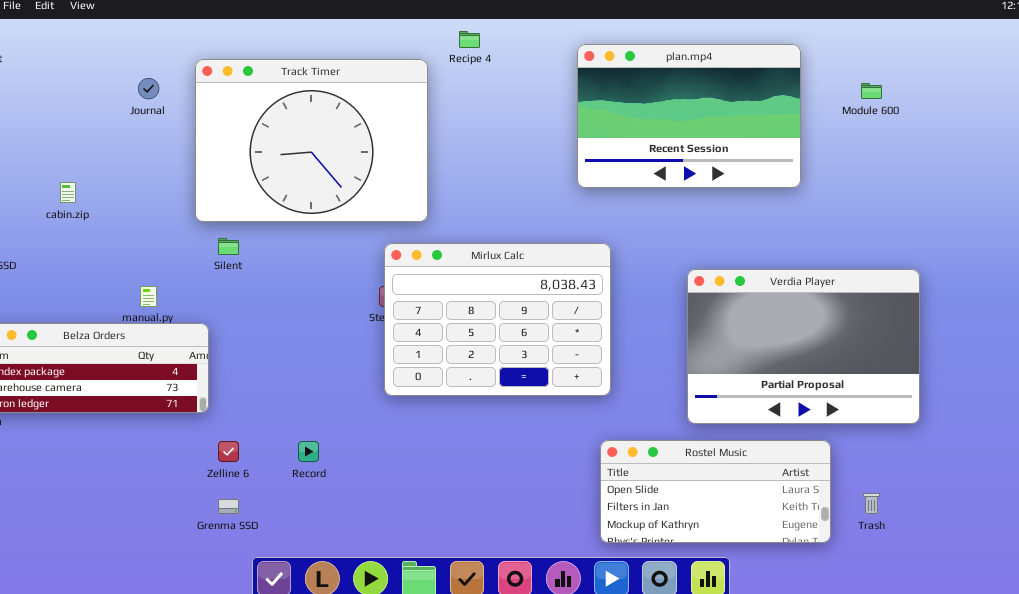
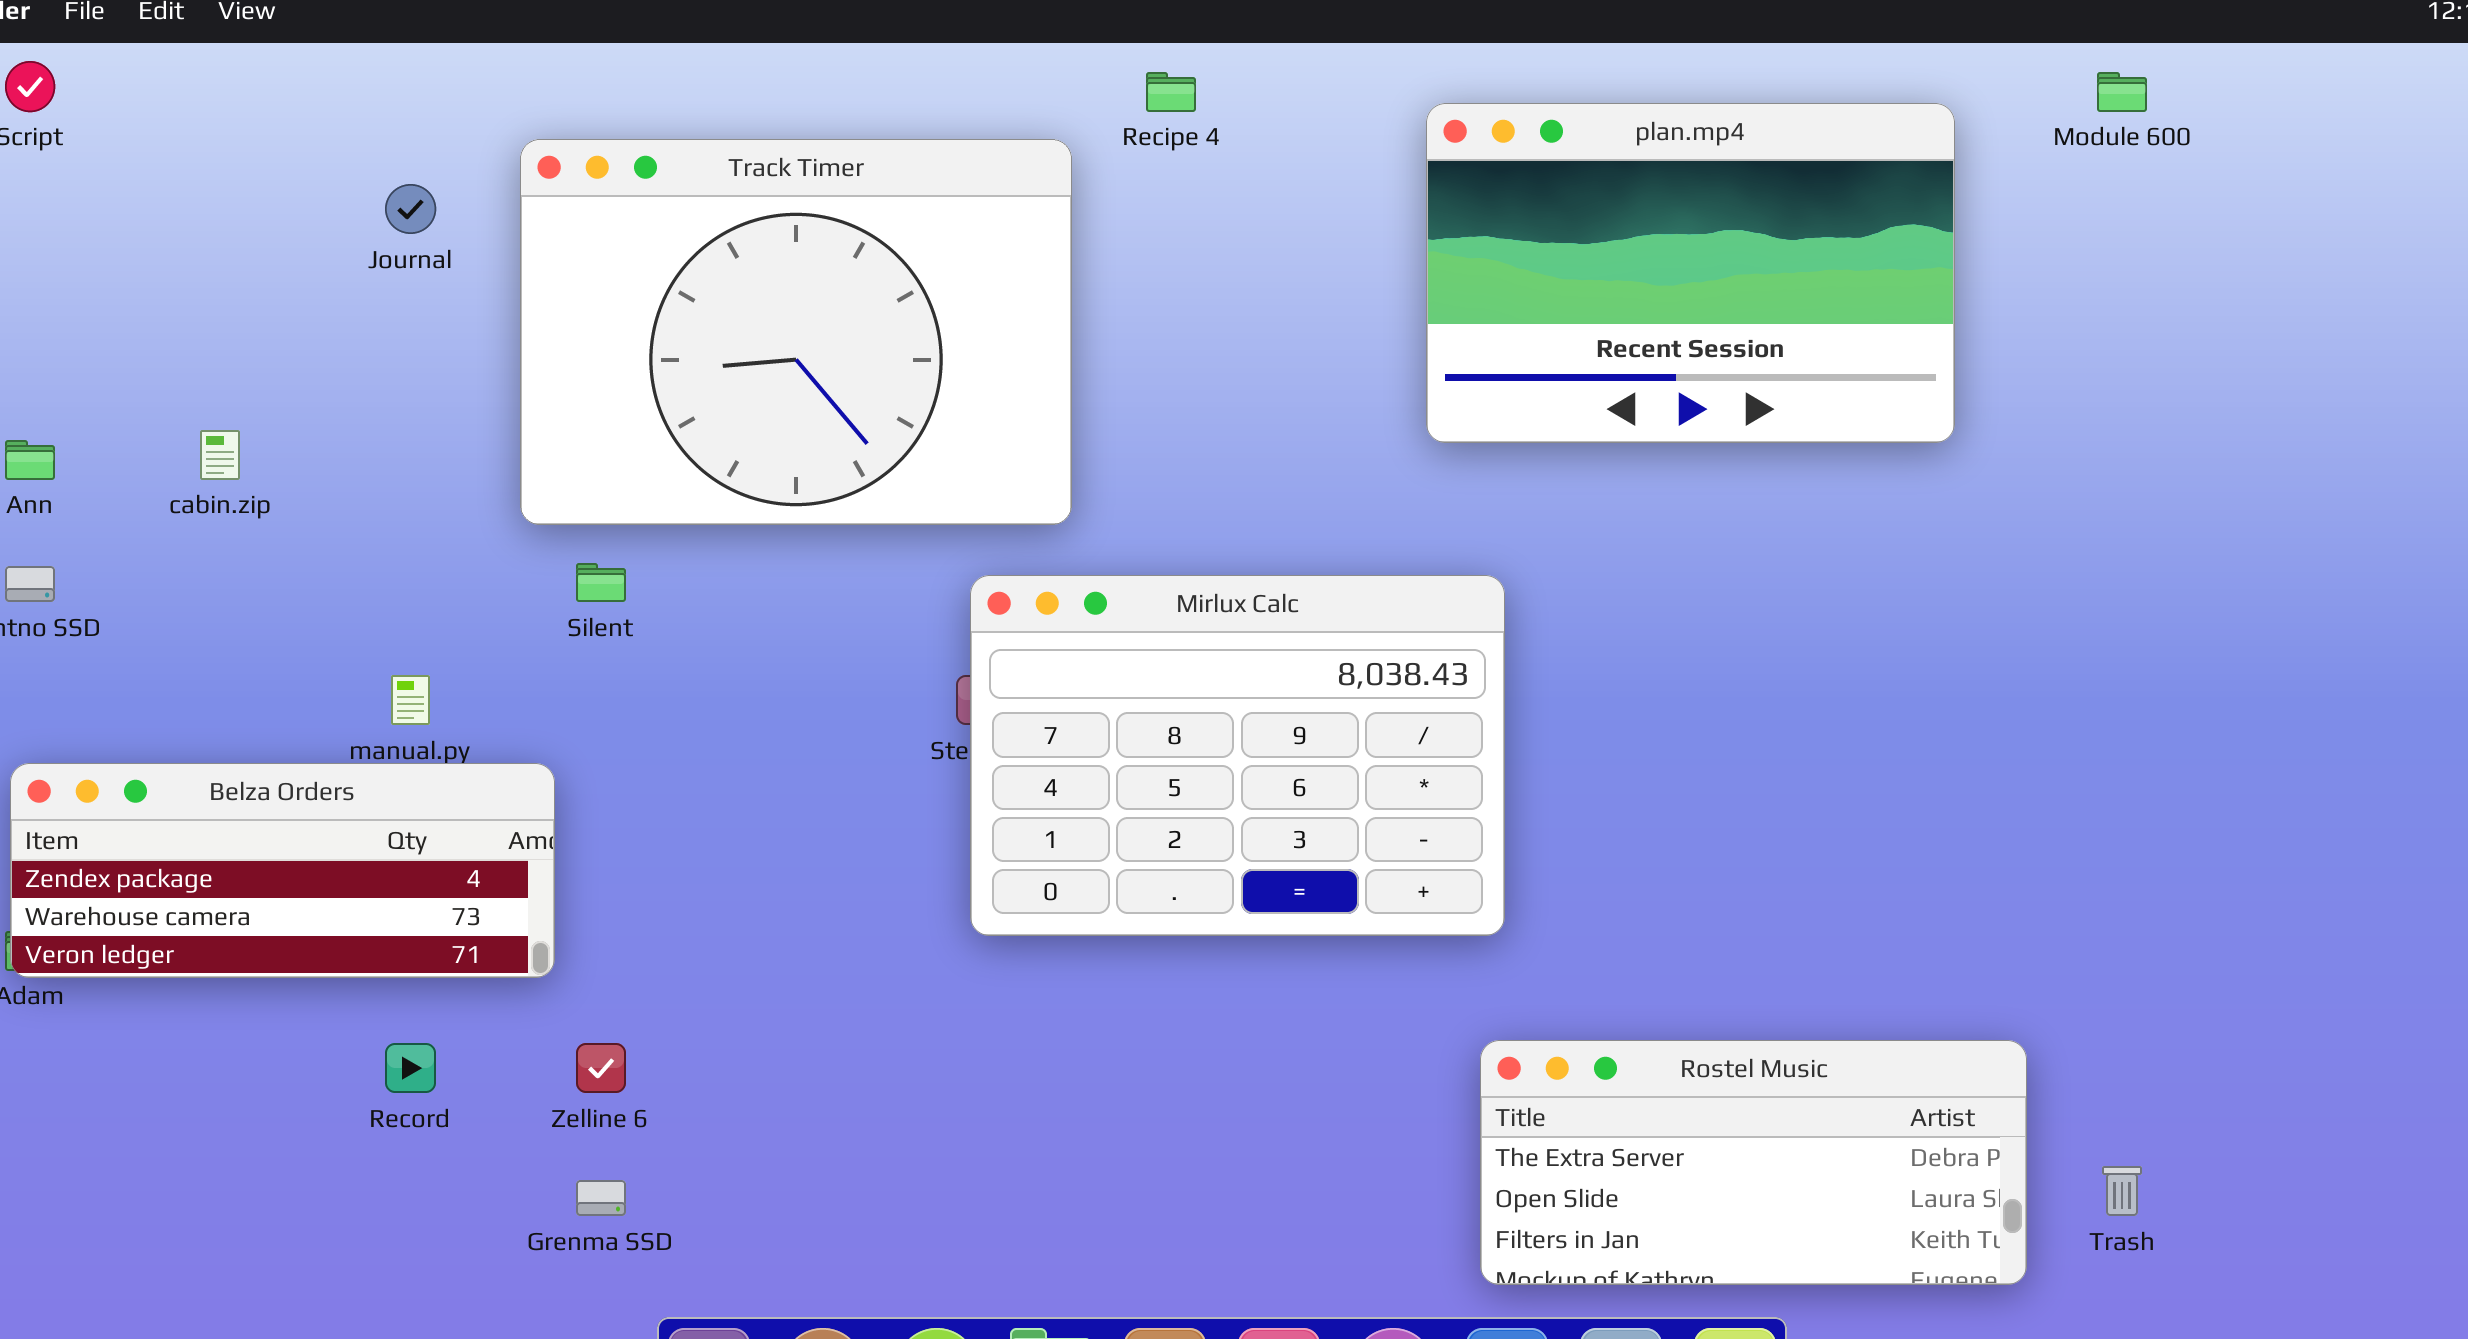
Module 600: [861,83,882,99] -> [2097,72,2147,112], moved
Verdia Player: [687,269,920,424] -> none, closed
Rostel Music: [600,440,831,543] -> [1480,1040,2027,1285], scrolled up 1 row
Record: [298,441,319,462] -> [385,1043,436,1093], moved

